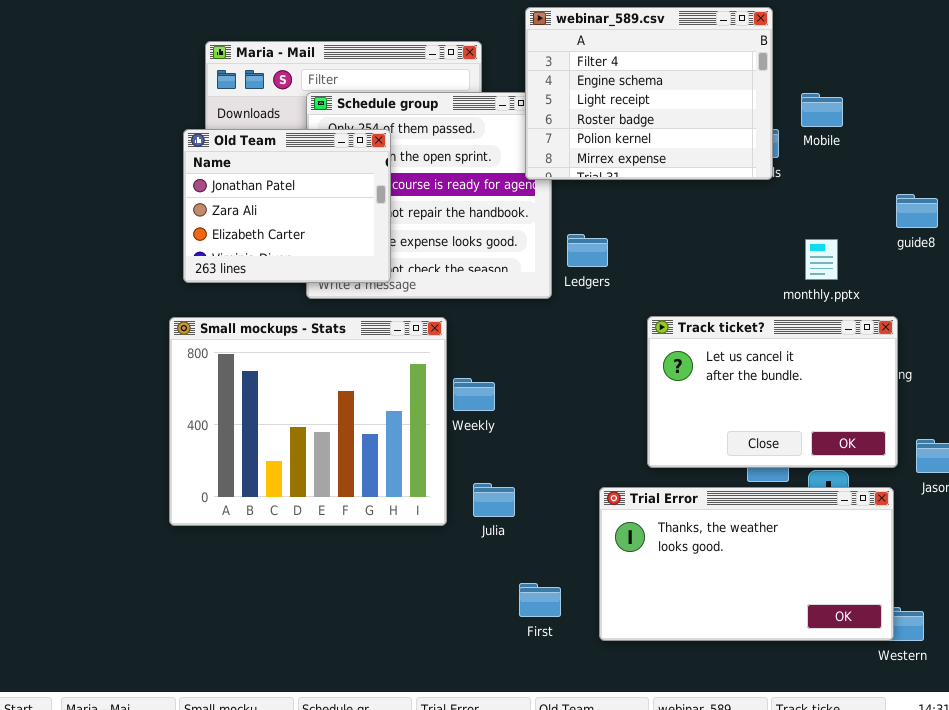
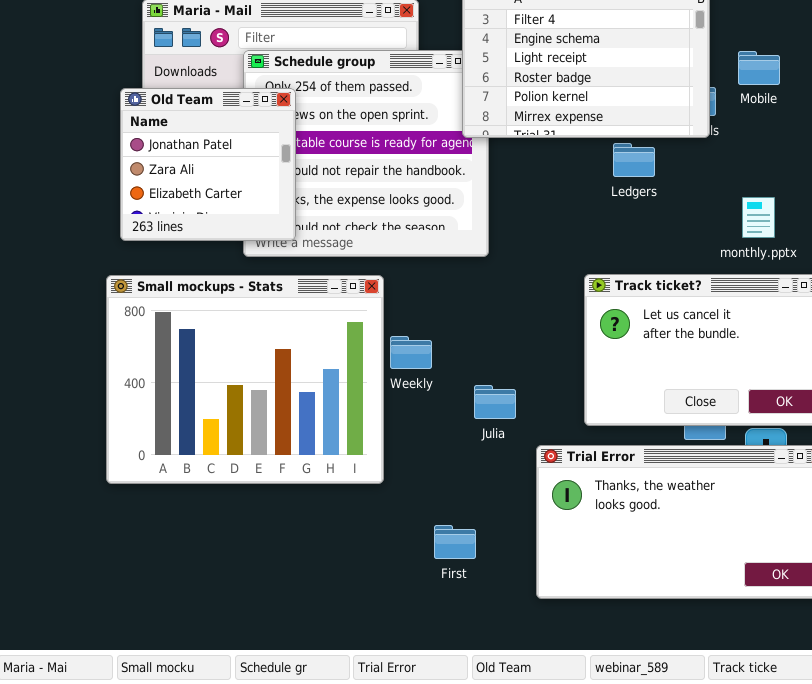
Old Team: [183,129,391,283] -> [120,88,296,241], resized
Ledgers: [567,234,608,267] -> [613,143,655,177], moved
Julia: [473,483,515,517] -> [474,385,516,419], moved
First: [519,583,561,617] -> [434,525,476,559], moved

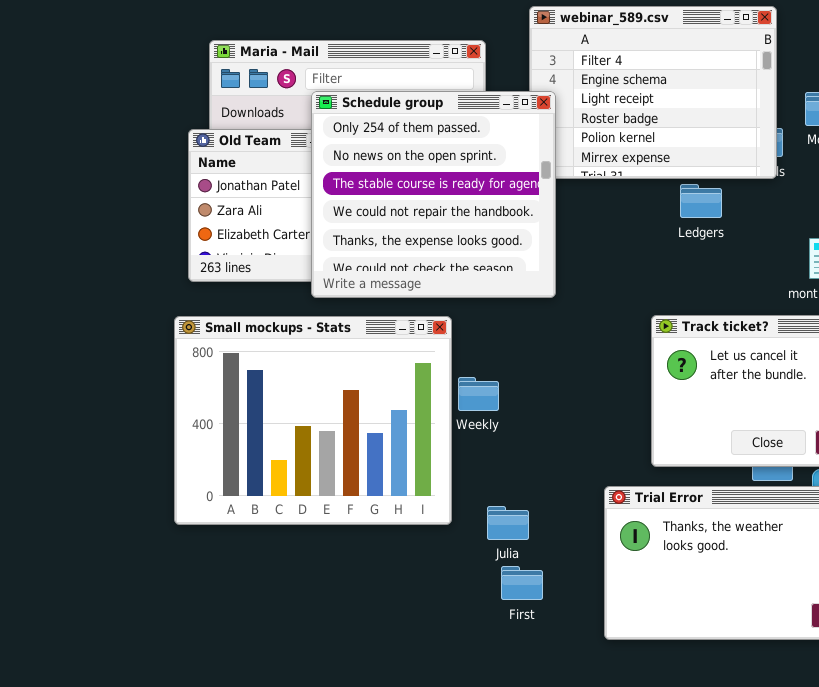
Schedule group: [243,50,489,257] -> [311,91,556,298], raised
Julia: [474,385,516,419] -> [487,506,529,540], moved

